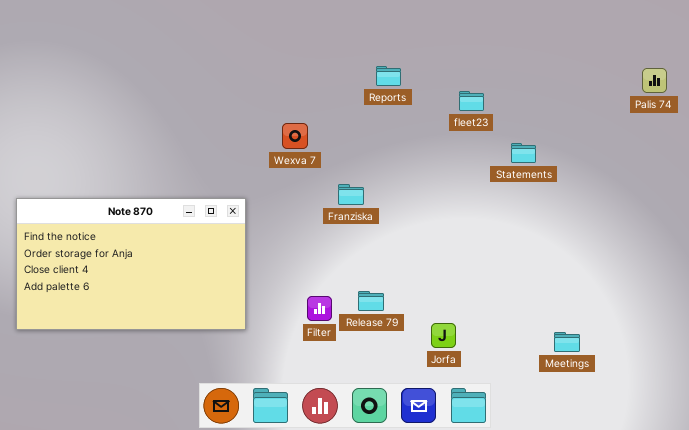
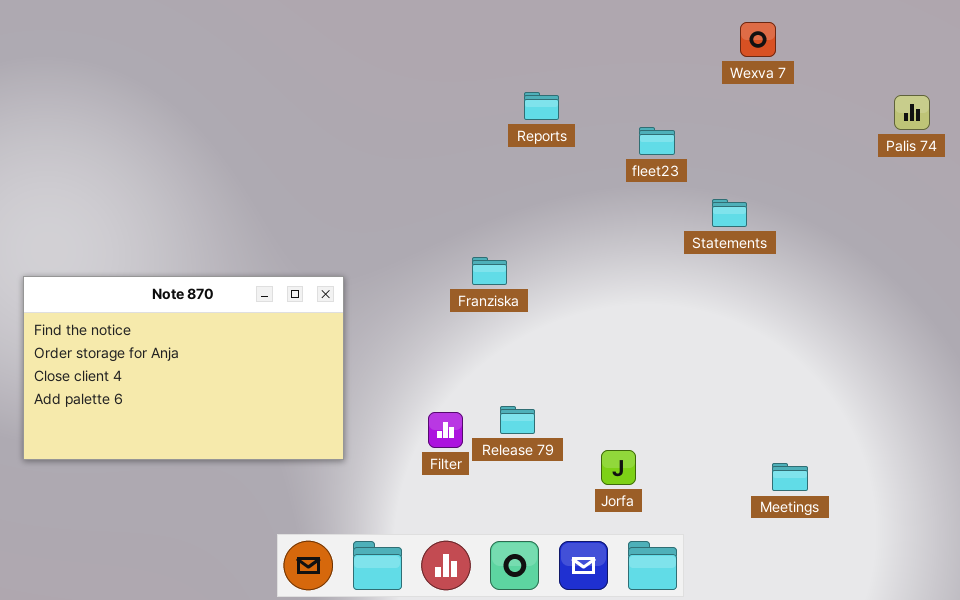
Wexva 7: [282,123,308,149] -> [740,22,776,57], moved

